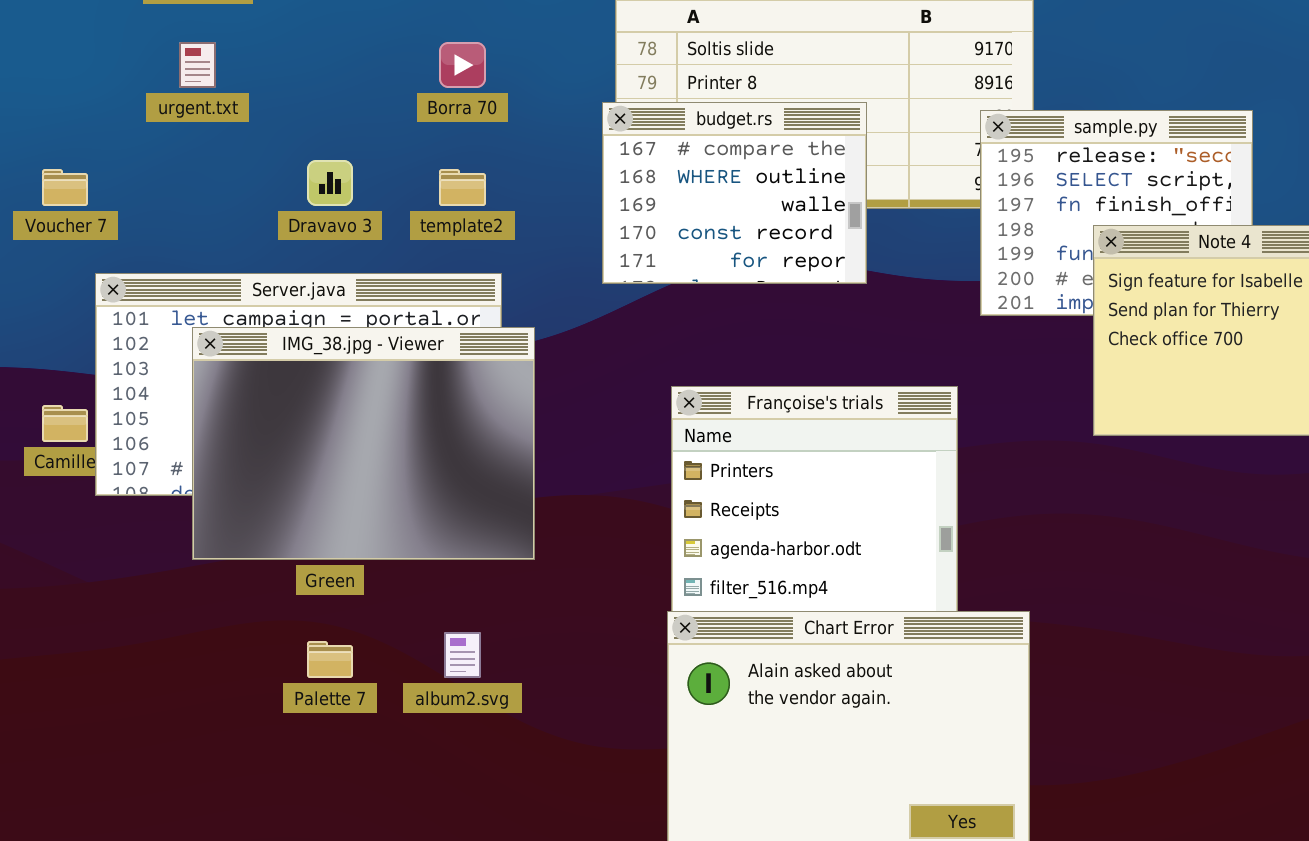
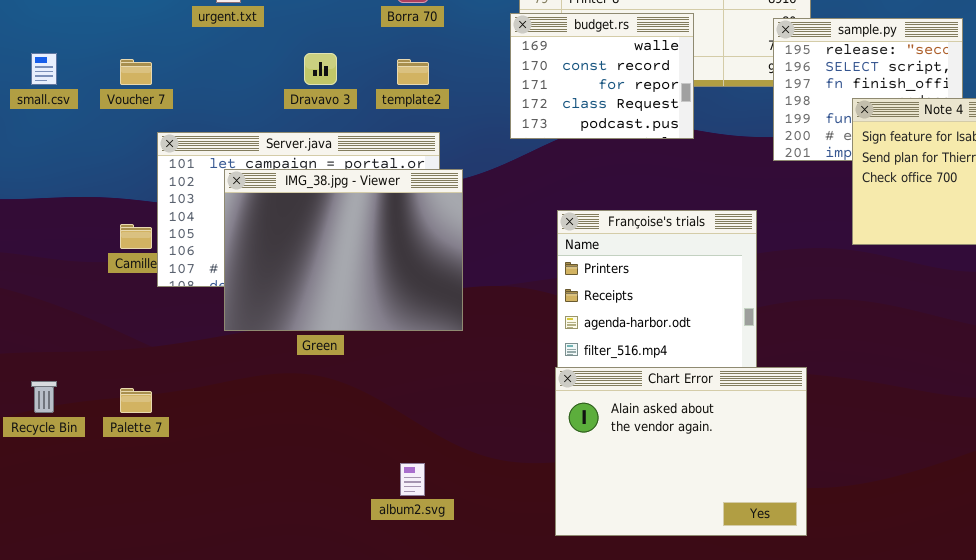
budget.rs: [602,102,867,284] -> [510,13,694,139], scrolled down 2 rows
album2.svg: [444,632,481,678] -> [400,463,425,496], moved
Palette 7: [307,641,353,678] -> [120,388,152,413], moved

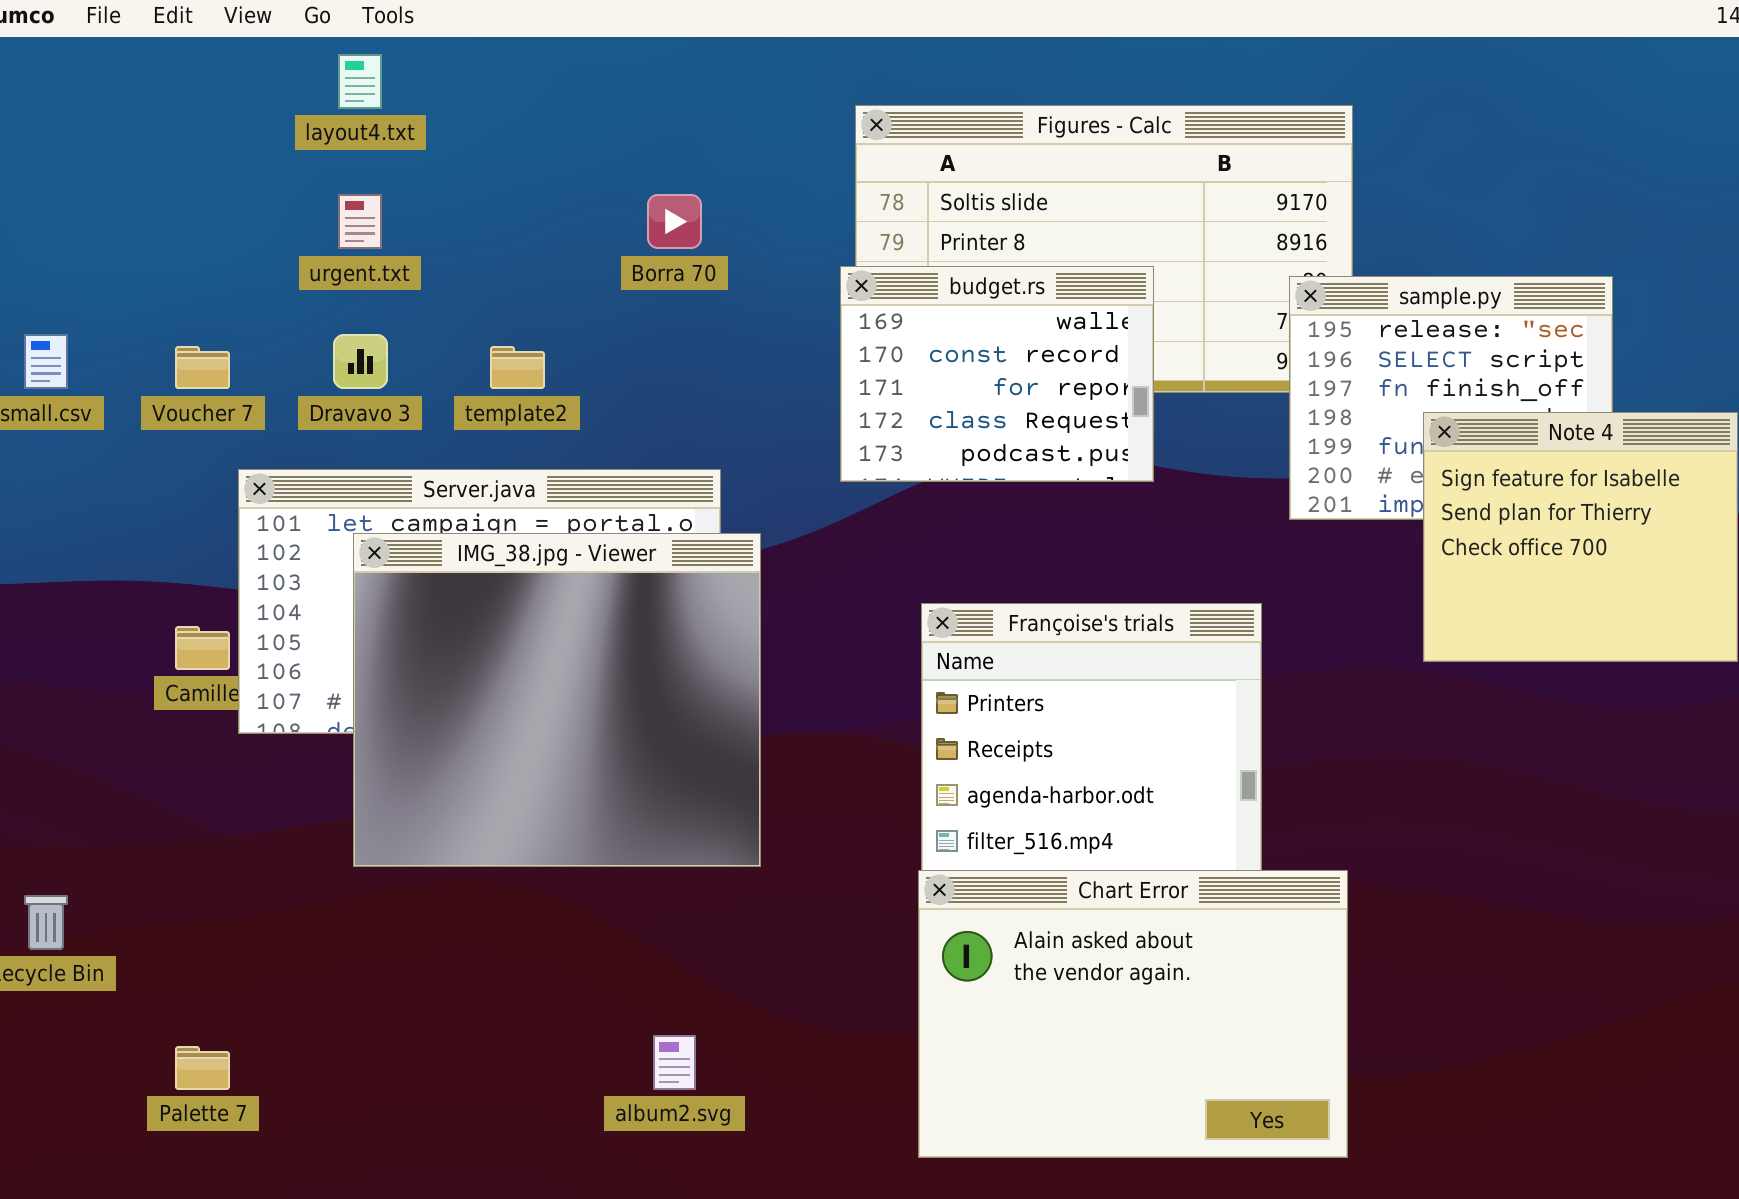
Dravavo 3: [304,53,337,85] -> [333,334,388,389], moved
template2: [397,59,429,85] -> [490,346,545,389], moved
IMG_38.jpg - Viewer: [224,169,463,331] -> [353,533,761,867], resized
Palette 7: [120,388,152,413] -> [175,1046,230,1090], moved

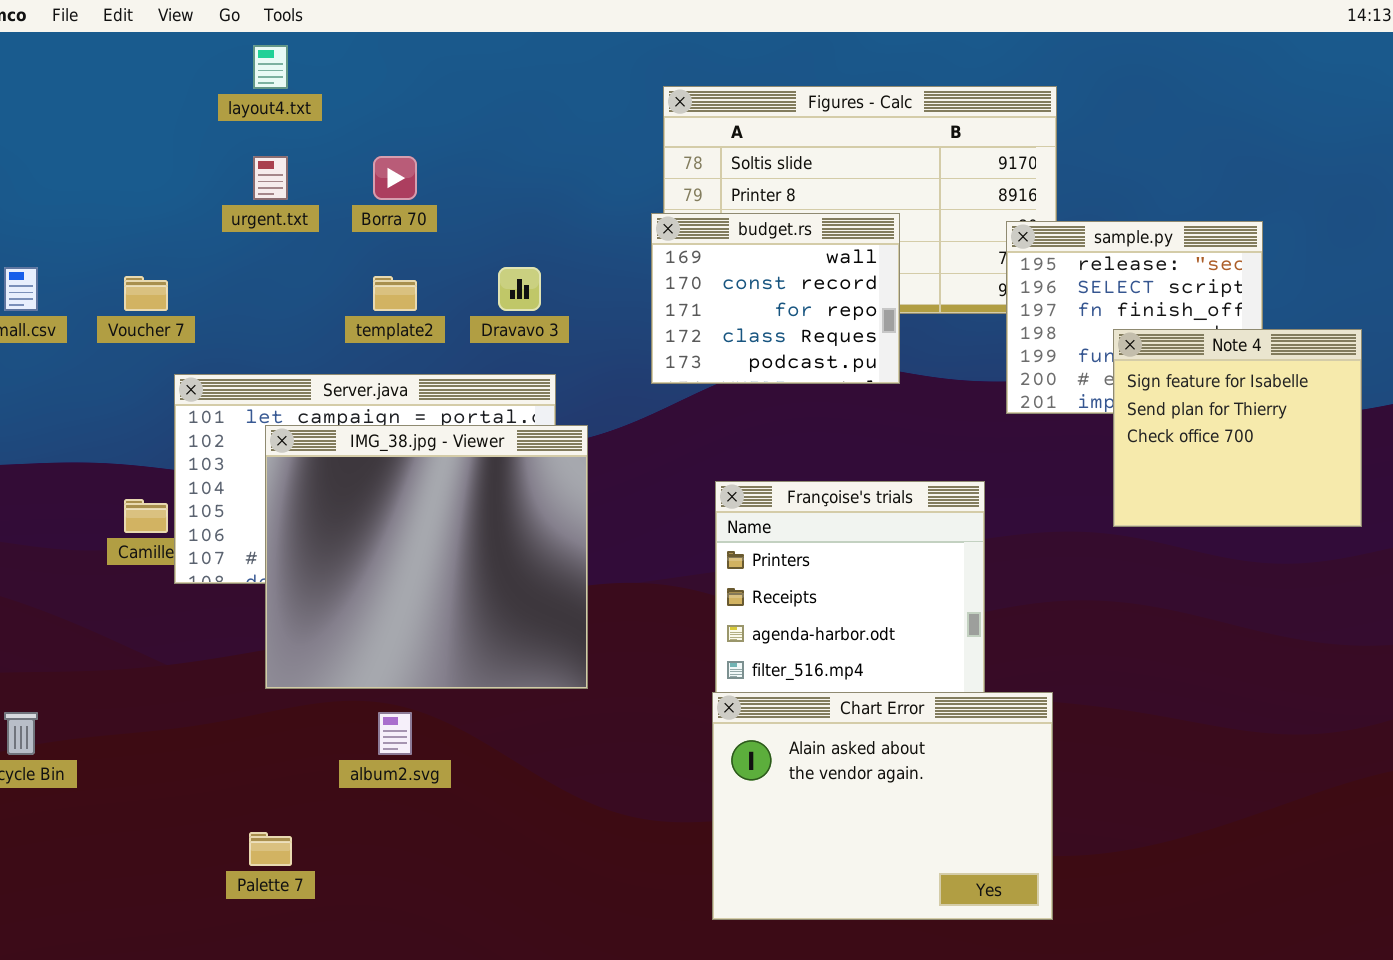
Borra 70: [647,194,702,249] -> [373,156,417,200], moved
Dravavo 3: [333,334,388,389] -> [498,267,541,311], moved
album2.svg: [653,1035,696,1090] -> [378,712,412,755], moved
Palette 7: [175,1046,230,1090] -> [249,832,292,866], moved

